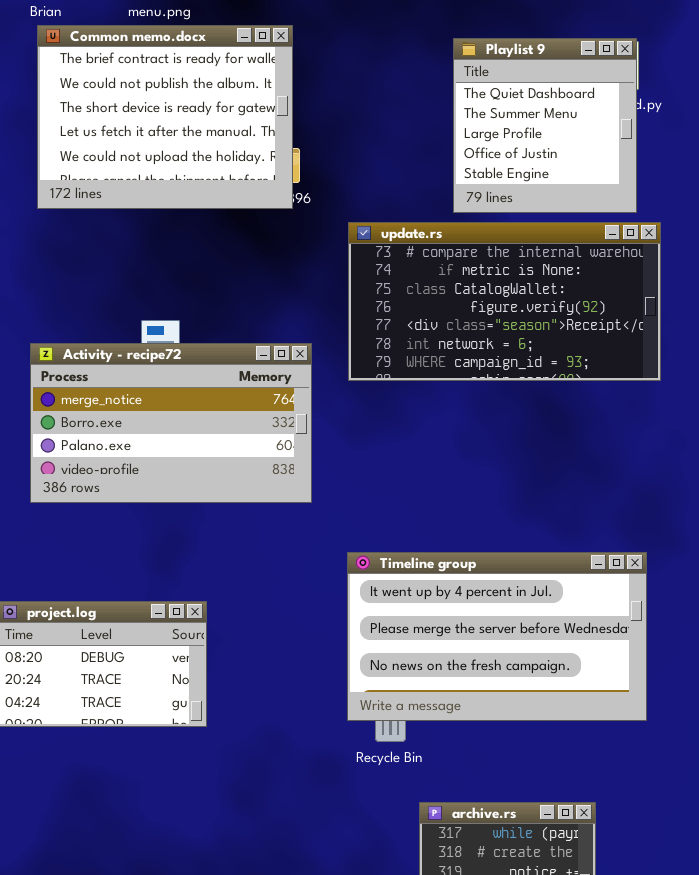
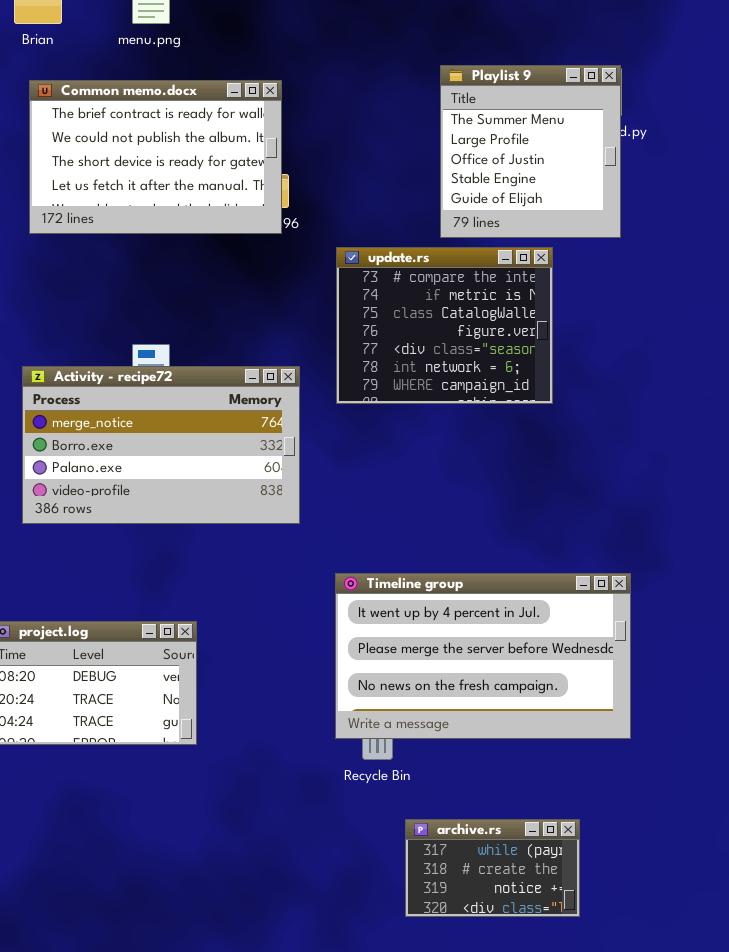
Common memo.docx: [37,25,293,209] -> [29,80,282,234], resized
Playlist 9: [453,38,637,213] -> [440,65,621,238], scrolled down 1 row
update.rs: [348,222,661,381] -> [336,247,553,404], resized

